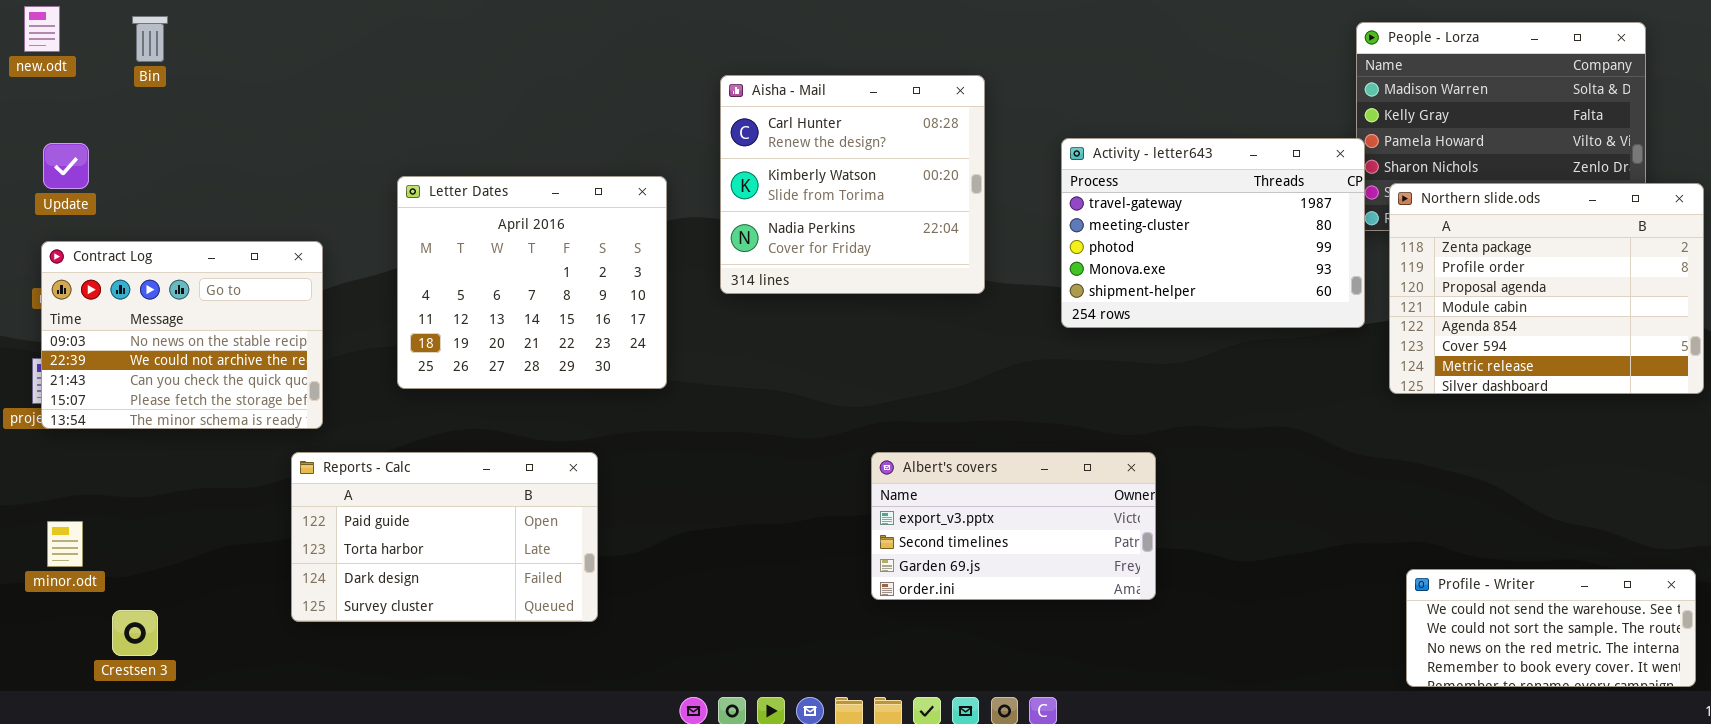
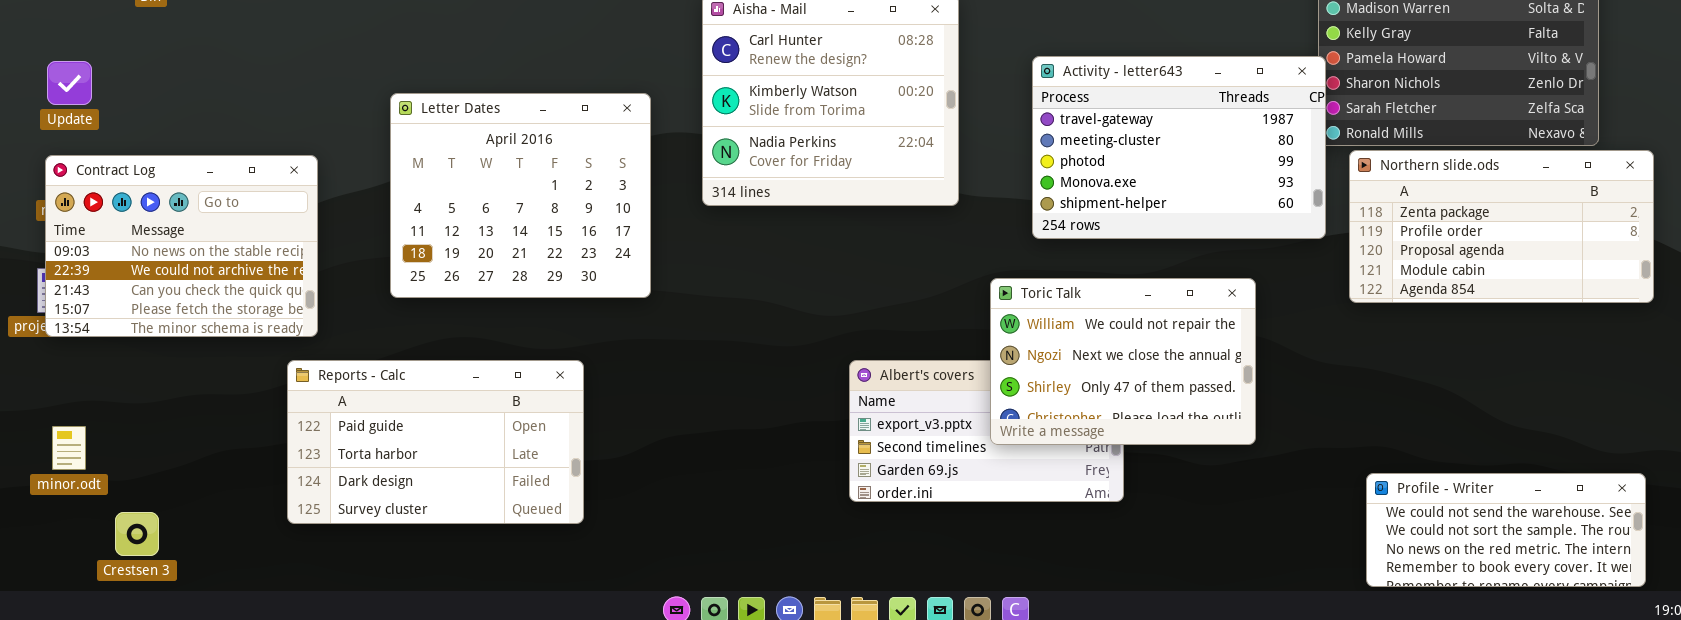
Northern slide.ods: [1389,183,1704,394] -> [1349,150,1654,303], resized
Toric Talk: none -> [990,278,1256,445], opened

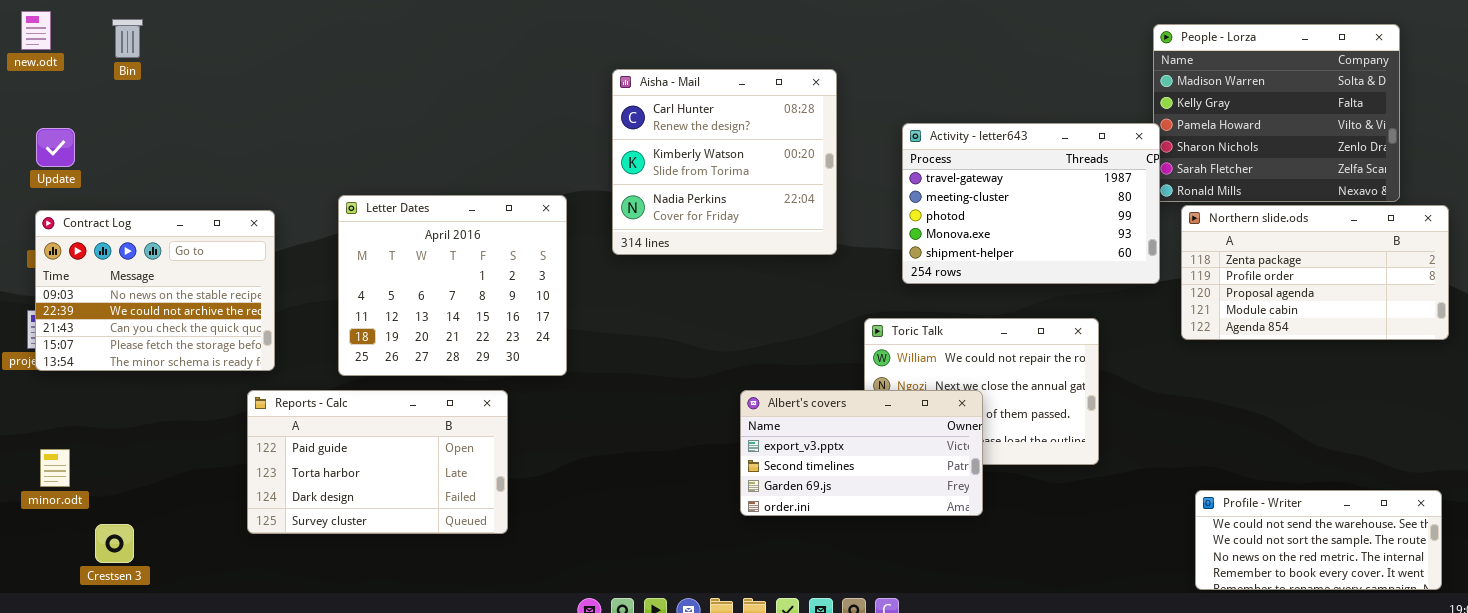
Letter Dates: [390,93,651,298] -> [338,195,567,376], moved
Albert's covers: [849,360,1124,502] -> [740,390,983,516], raised

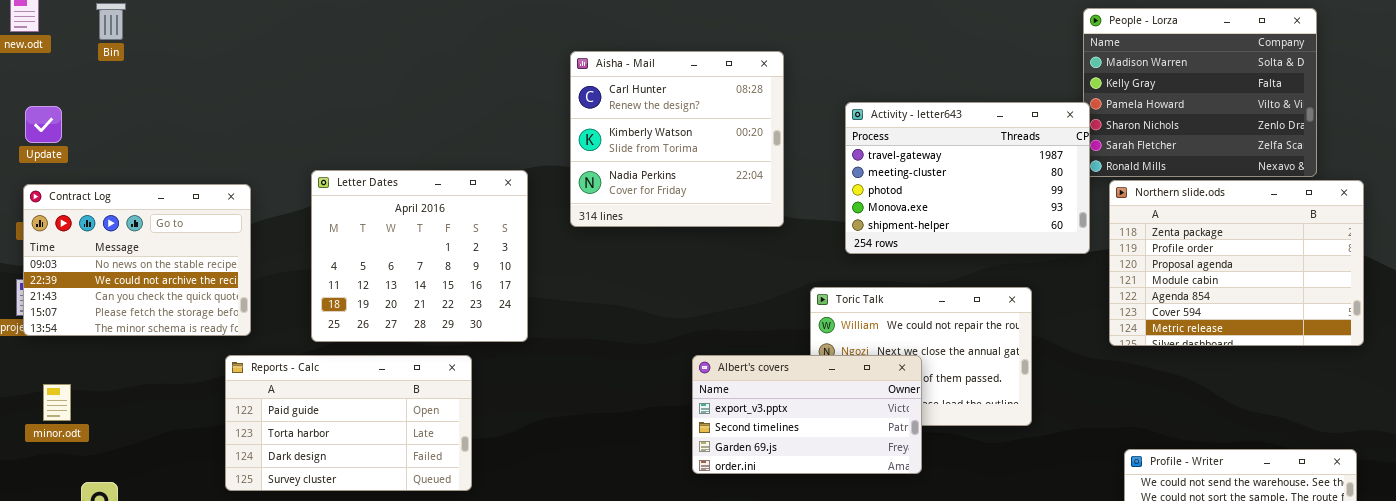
Northern slide.ods: [1181,205,1449,340] -> [1109,180,1364,346], resized
minor.odt: [40,449,70,487] -> [43,384,71,421], moved

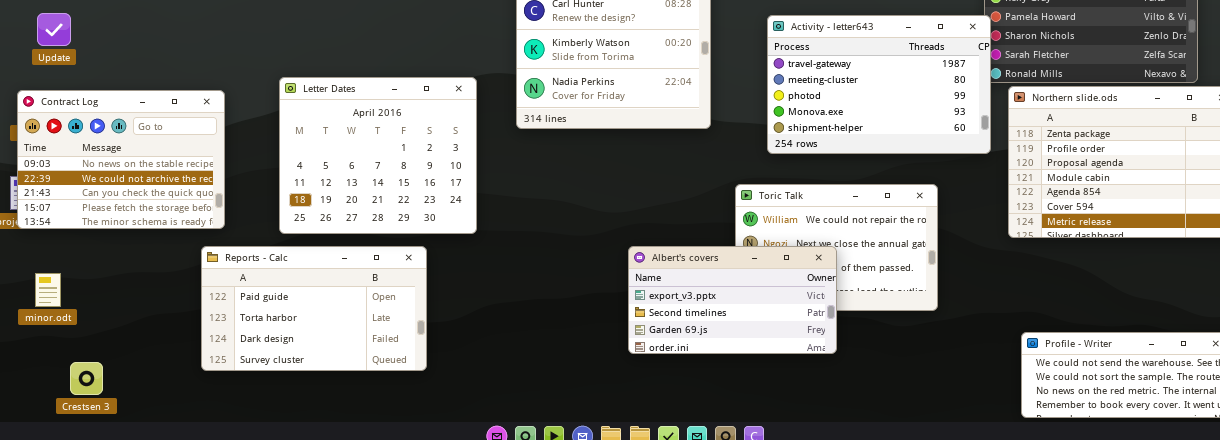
Update: [25,106,62,143] -> [37,13,71,46], moved

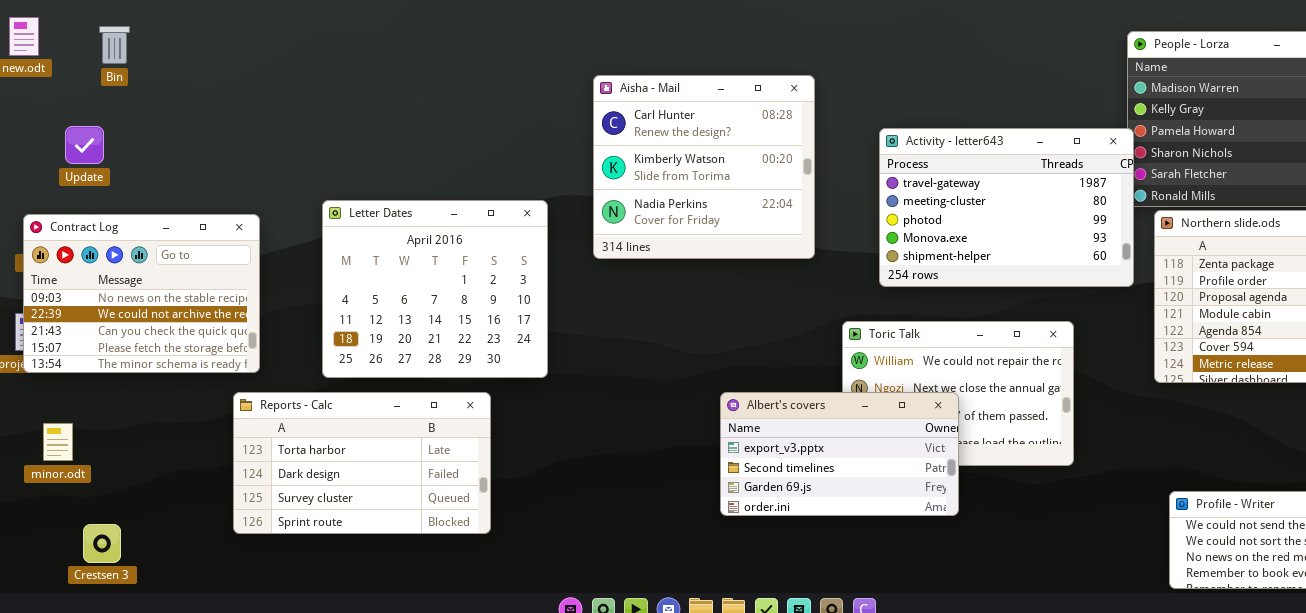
Update: [37,13,71,46] -> [65,126,104,164], moved
Reports - Calc: [201,246,427,371] -> [233,392,491,534], scrolled down 1 row

